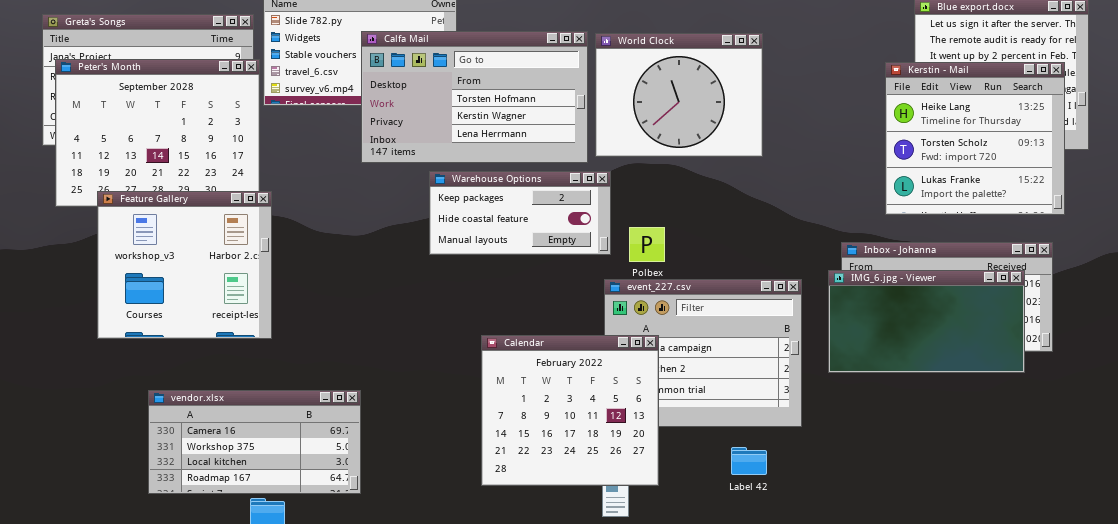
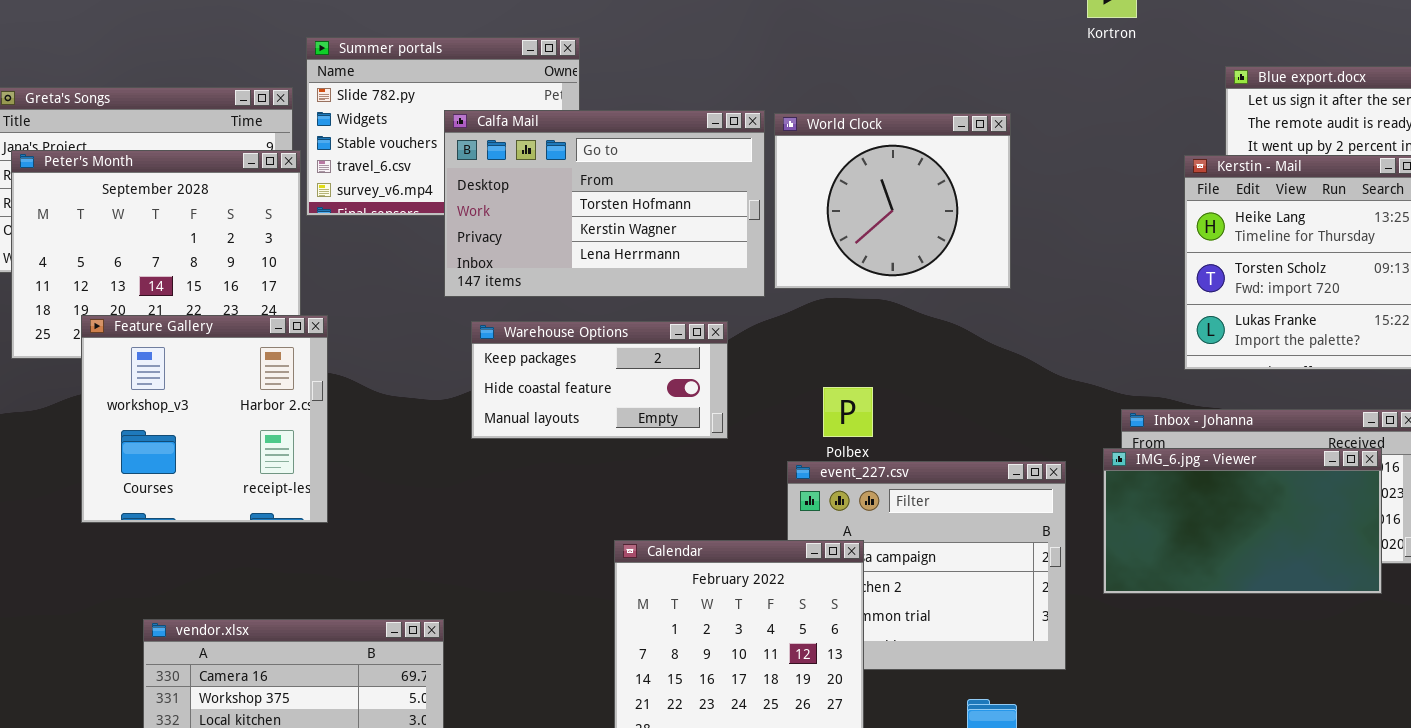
Warehouse Options: [429,171,611,255] -> [471,321,728,439], moved
Feature Gallery: [97,191,272,339] -> [81,315,328,523], moved

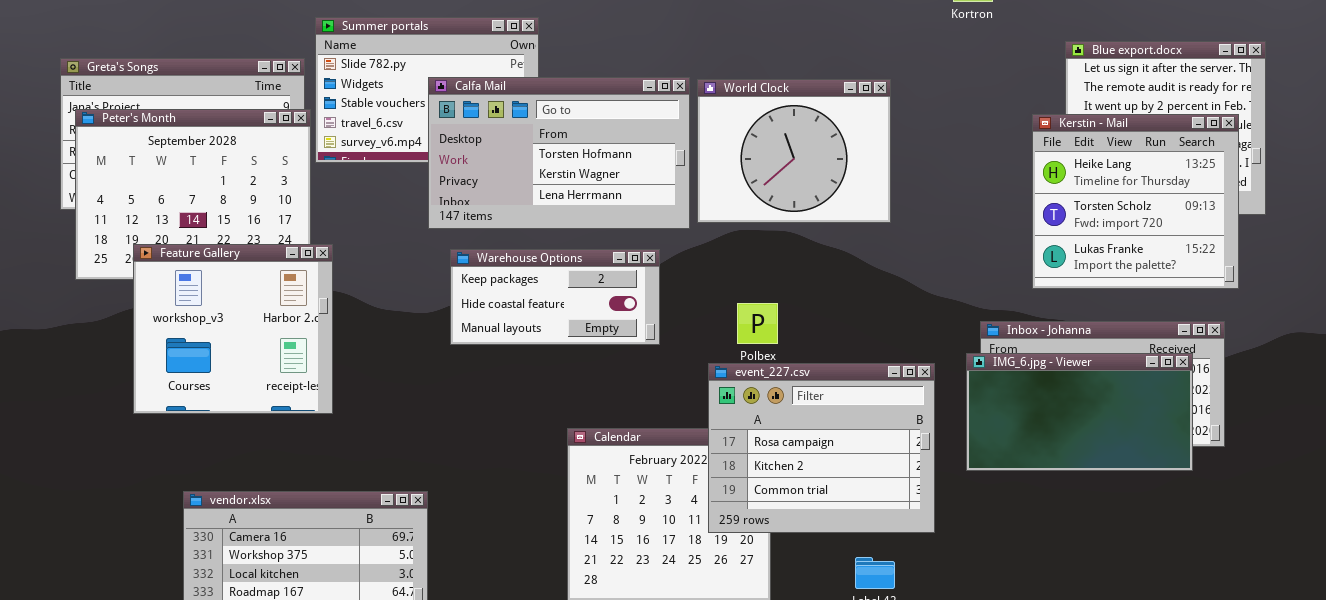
event_227.csv: [787,461,1066,670] -> [708,363,935,533], raised

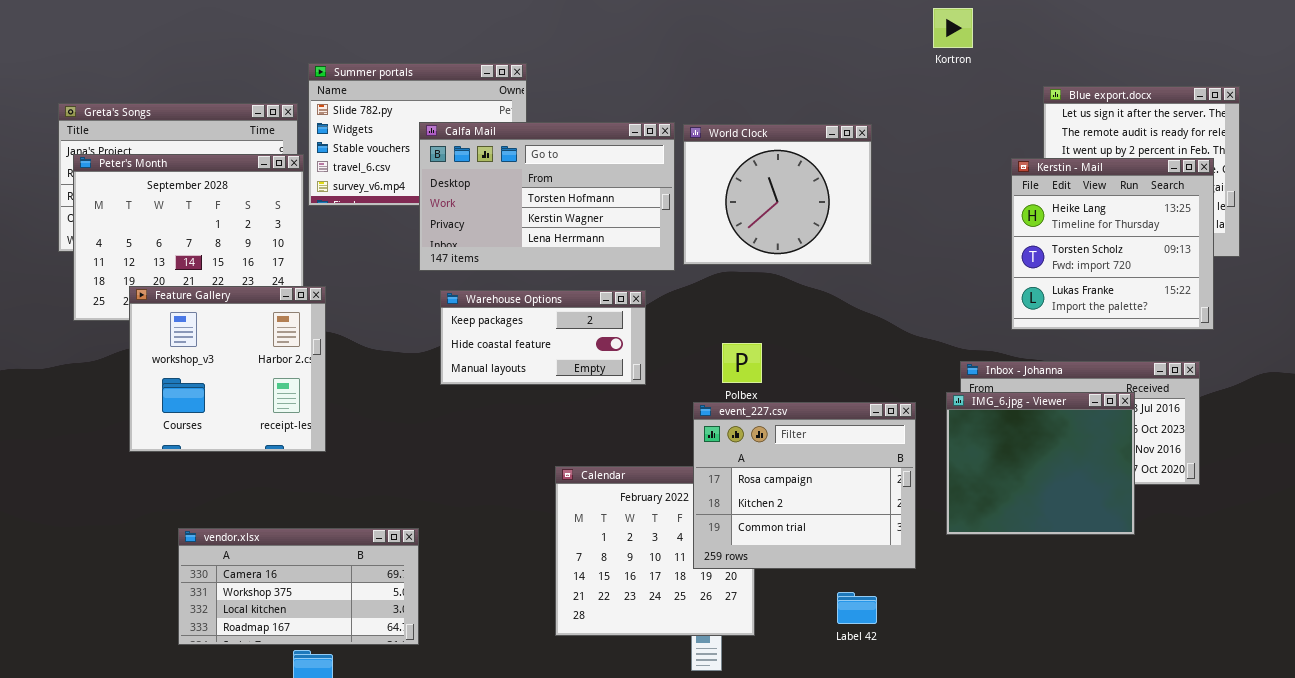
IMG_6.jpg - Viewer: [966,353,1193,471] -> [946,392,1135,535], resized

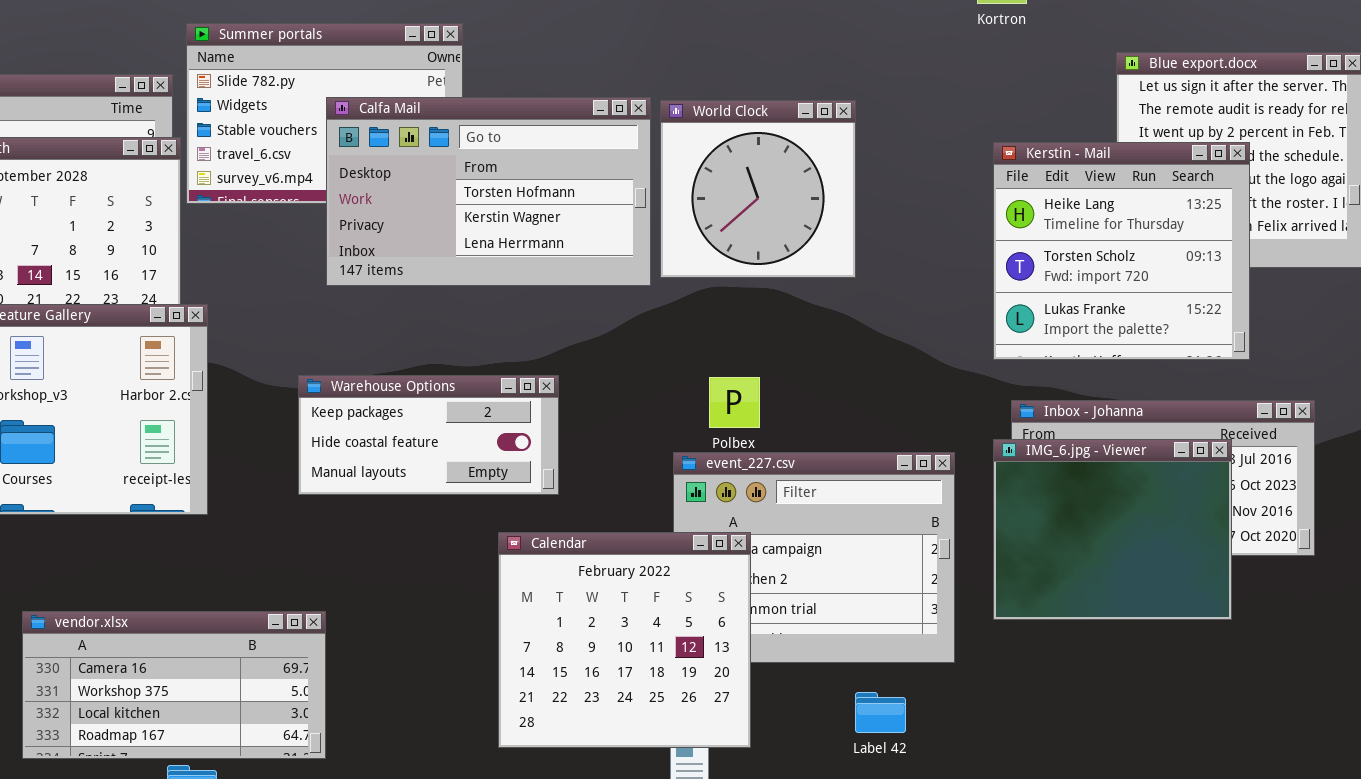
World Clock: [683,124,872,265] -> [660,100,856,278], resized
Kerstin - Mail: [1011,158,1214,330] -> [993,142,1250,360], moved
Warehouse Options: [440,290,646,385] -> [298,375,559,495], moved
Calendar: [555,466,755,636] -> [498,532,751,748], raised

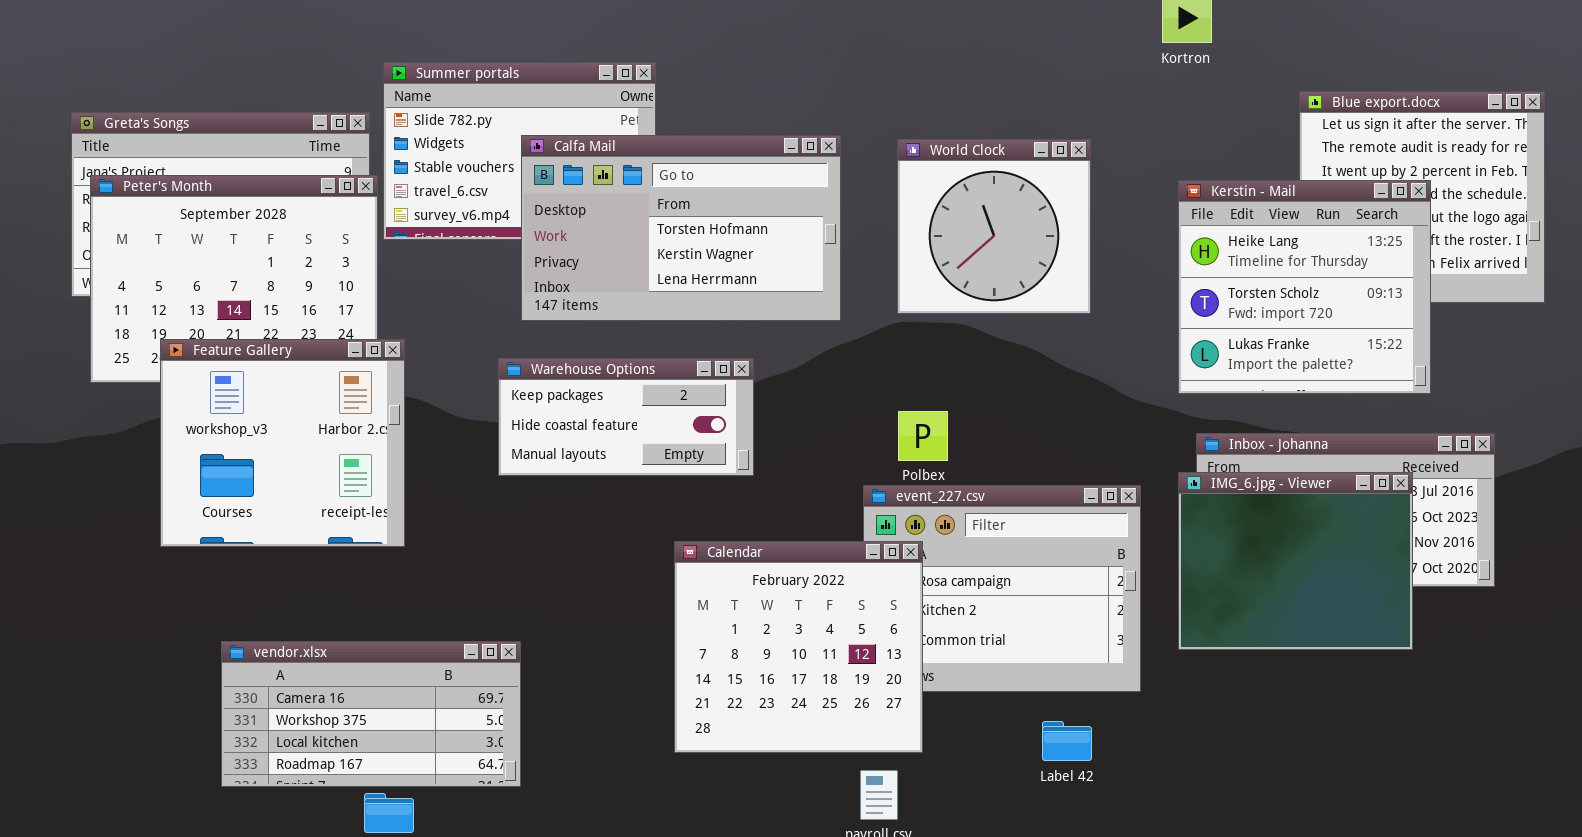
World Clock: [660,100,856,278] -> [897,139,1091,314], moved
Warehouse Options: [298,375,559,495] -> [498,358,754,476], moved
Calendar: [498,532,751,748] -> [674,541,923,753], moved

